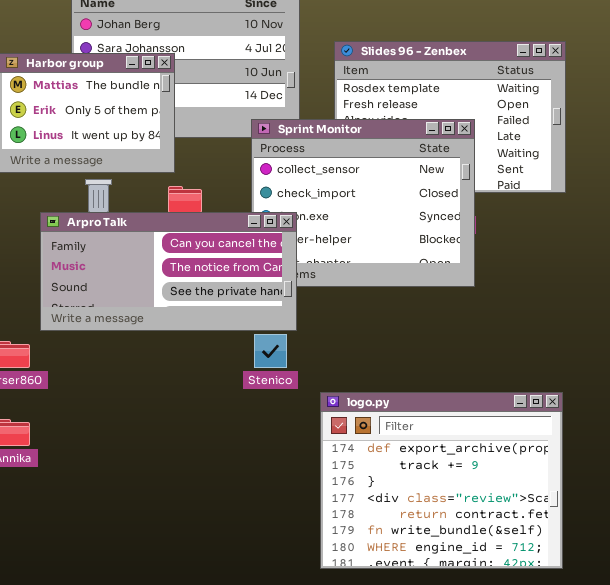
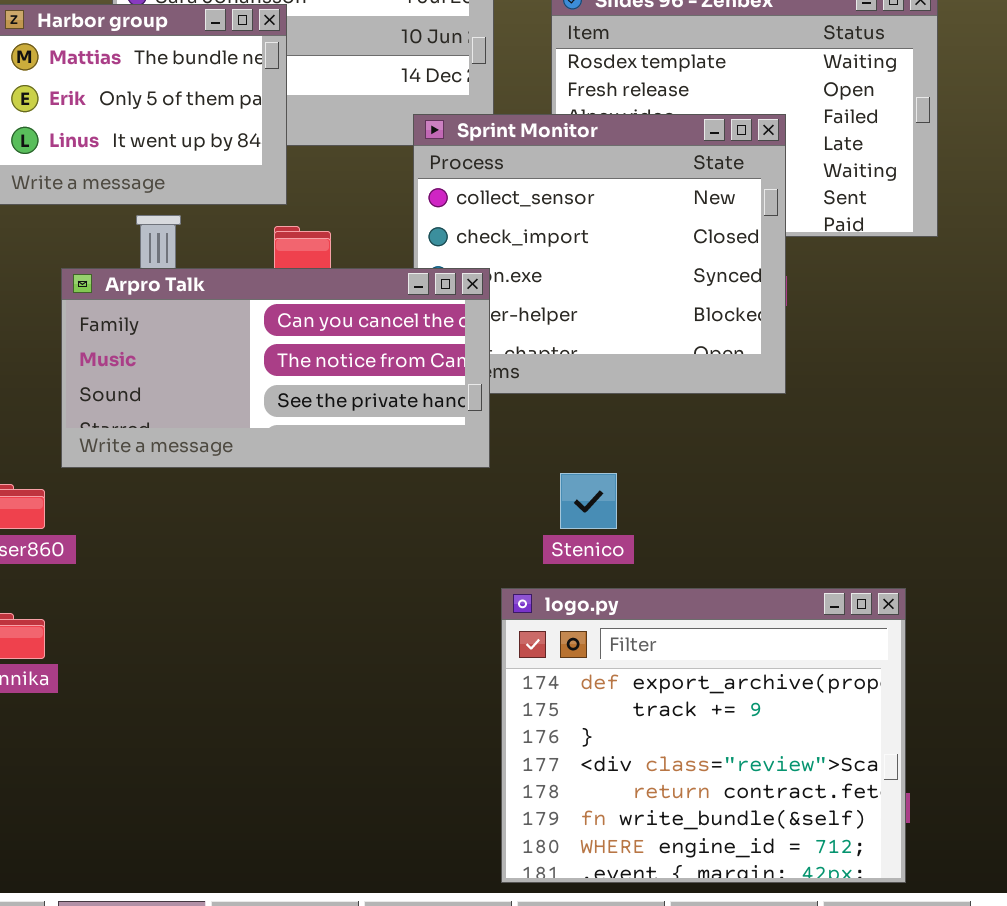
Stenico: [254,334,287,368] -> [560,473,617,529], moved
logo.py: [320,392,563,569] -> [501,588,906,883], moved

